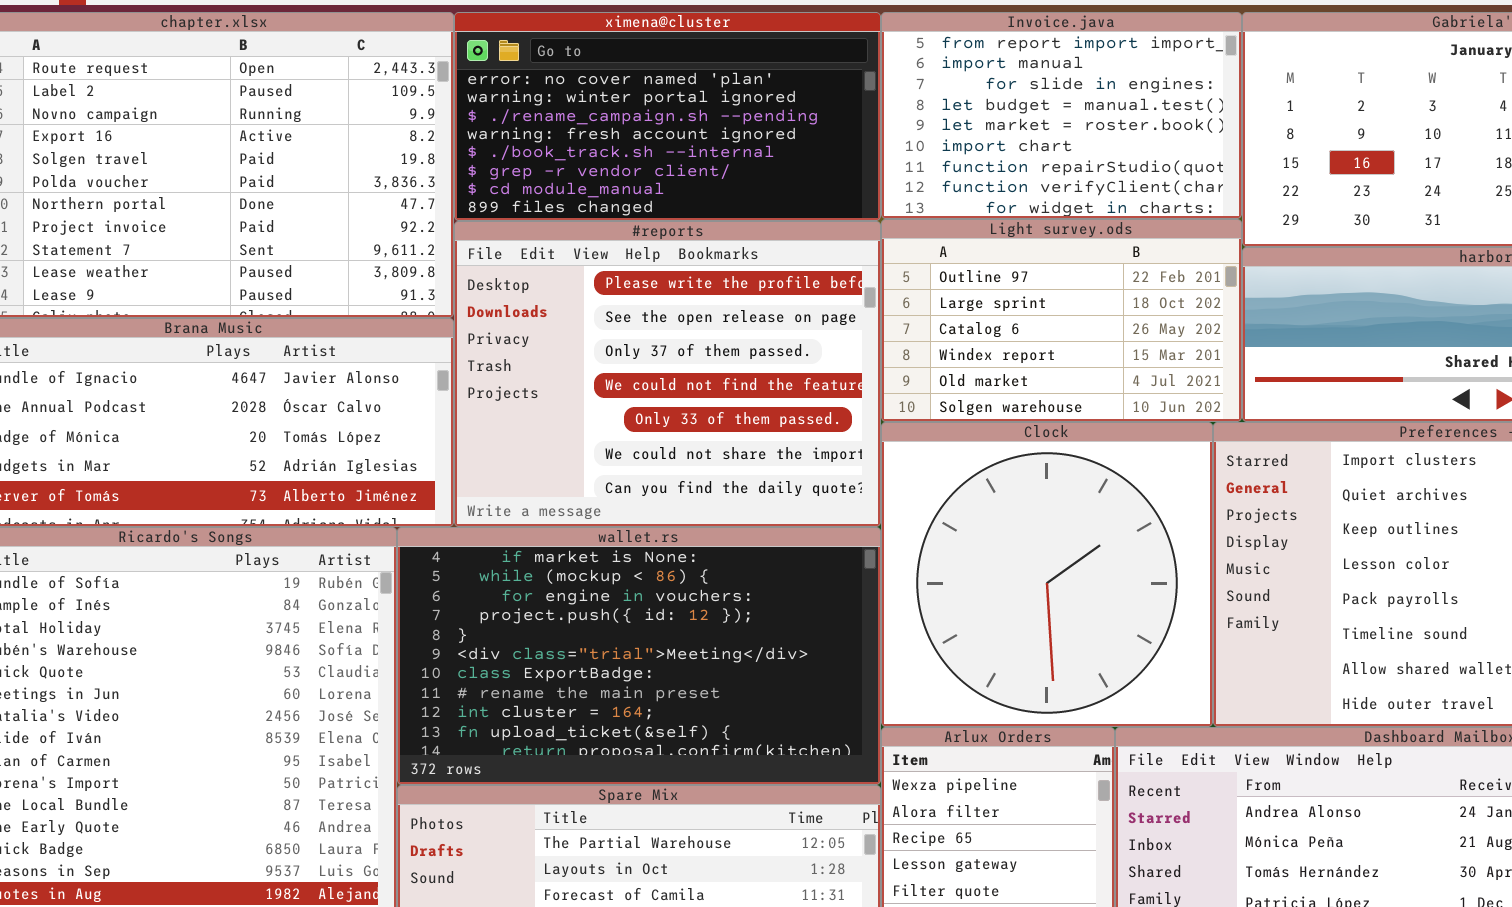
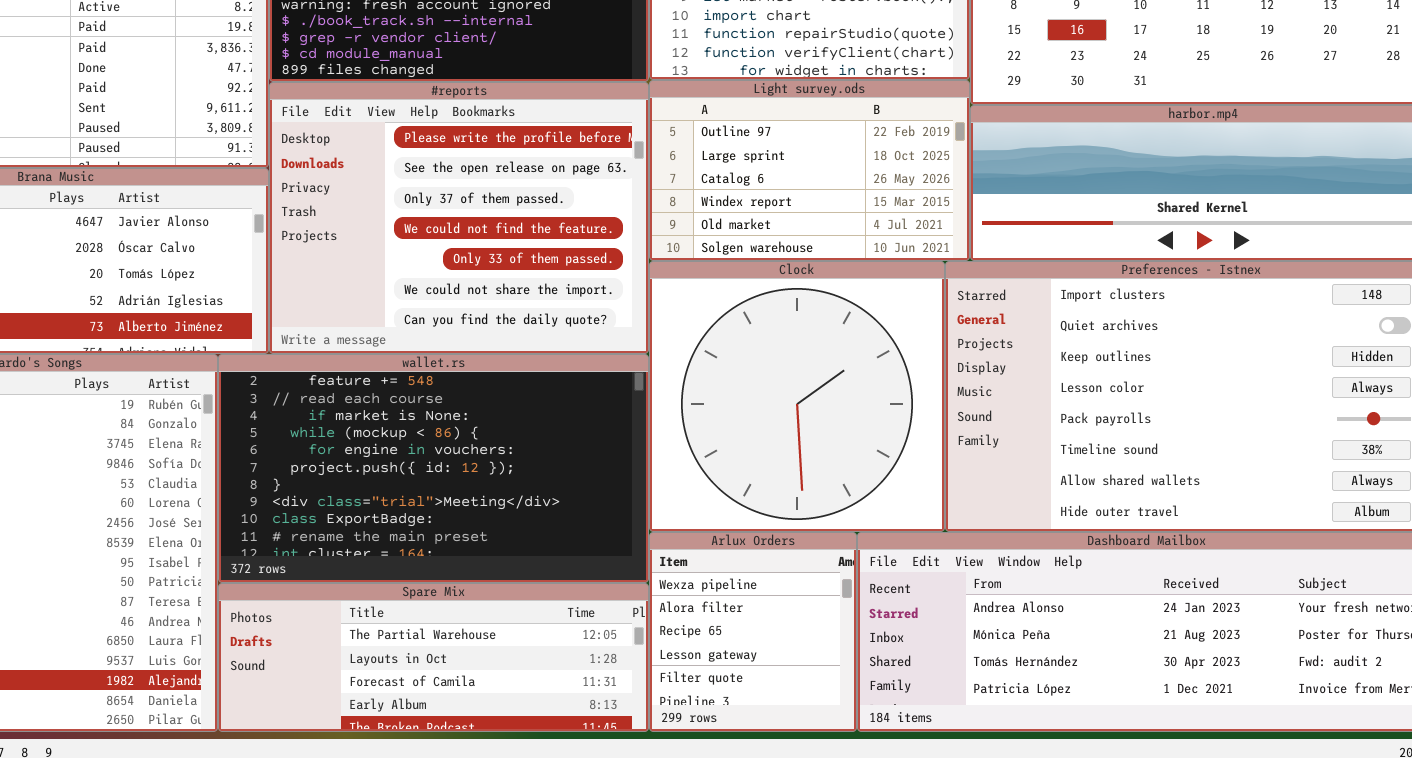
wallet.rs: [397,527,881,785] -> [218,354,649,583], scrolled up 2 rows

